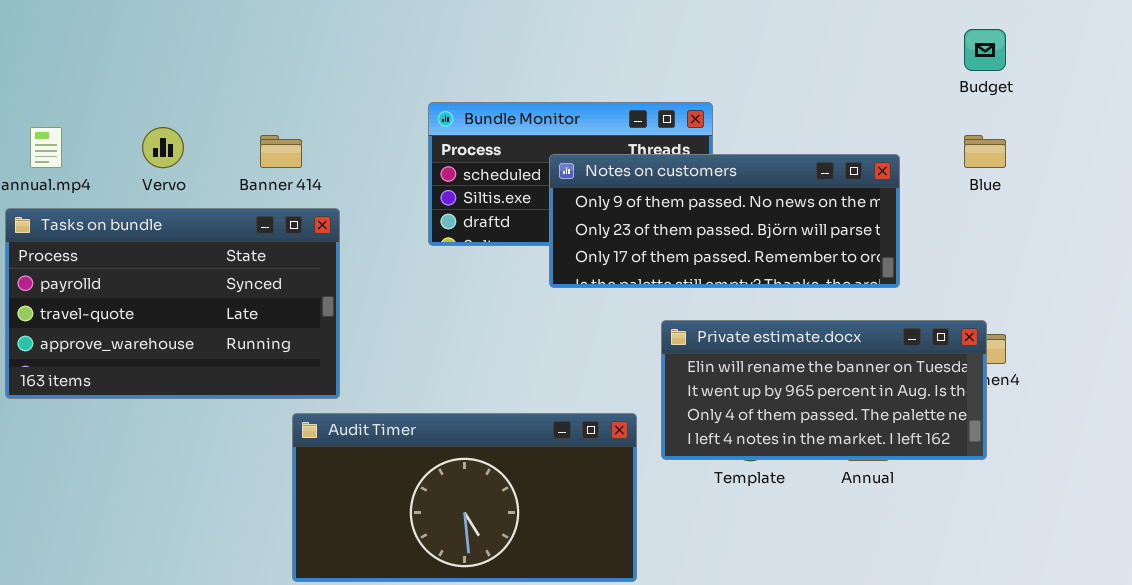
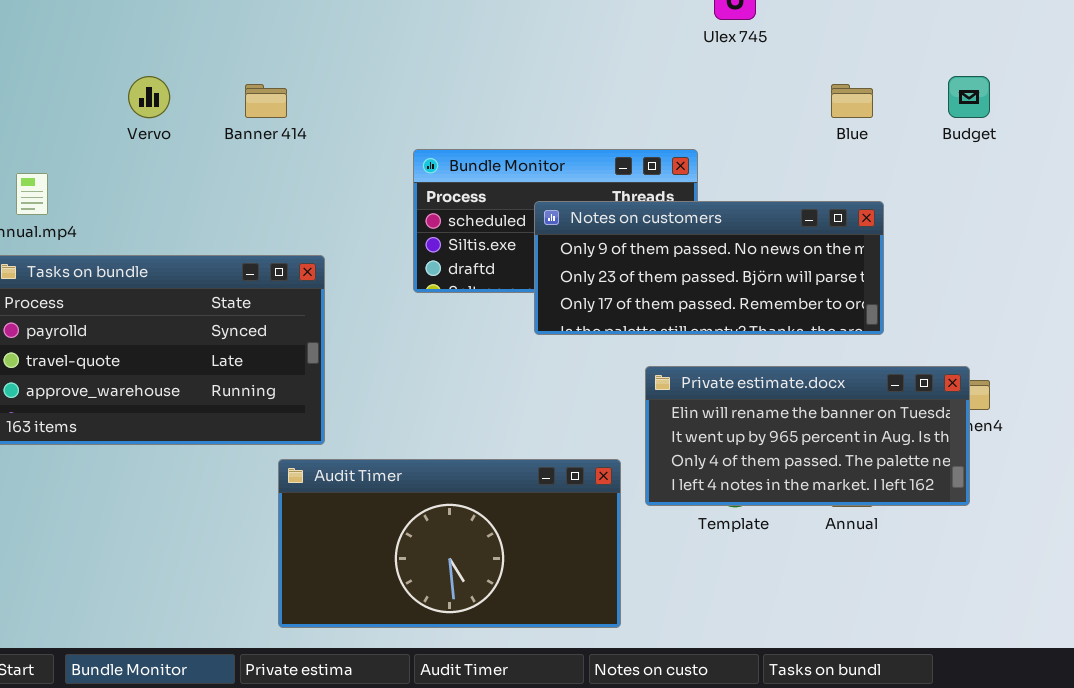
Vervo: [142,127,184,168] -> [128,76,170,118], moved
Banner 414: [260,135,302,168] -> [245,84,287,118], moved
Blue: [964,135,1006,168] -> [831,84,873,118], moved

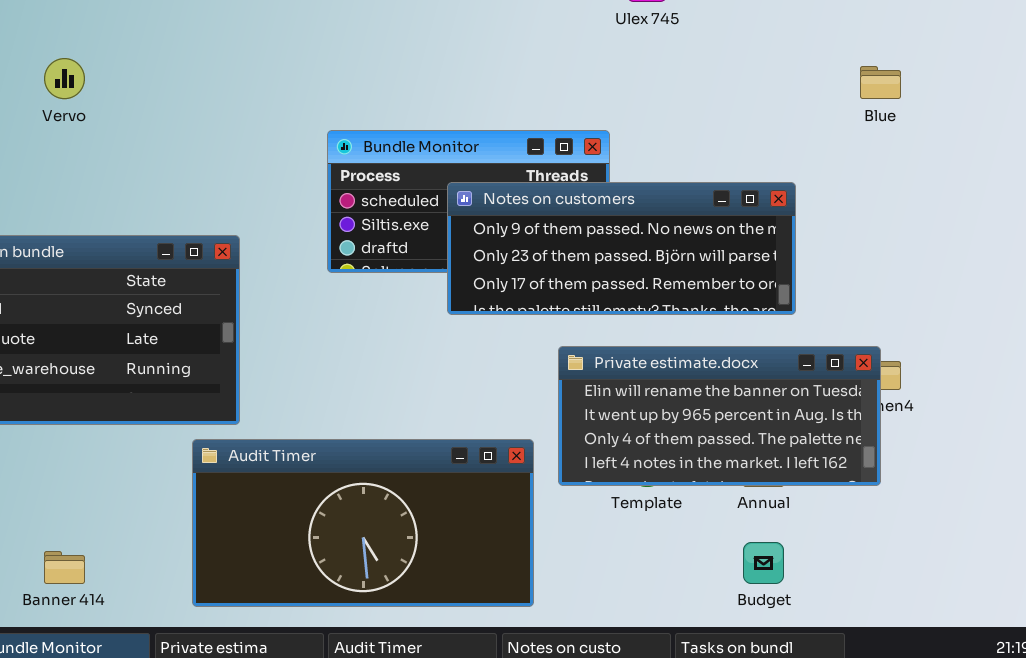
Budget: [948,76,990,118] -> [743,542,784,584], moved
Banner 414: [245,84,287,118] -> [44,551,85,584], moved
Blue: [831,84,873,118] -> [860,66,901,99], moved

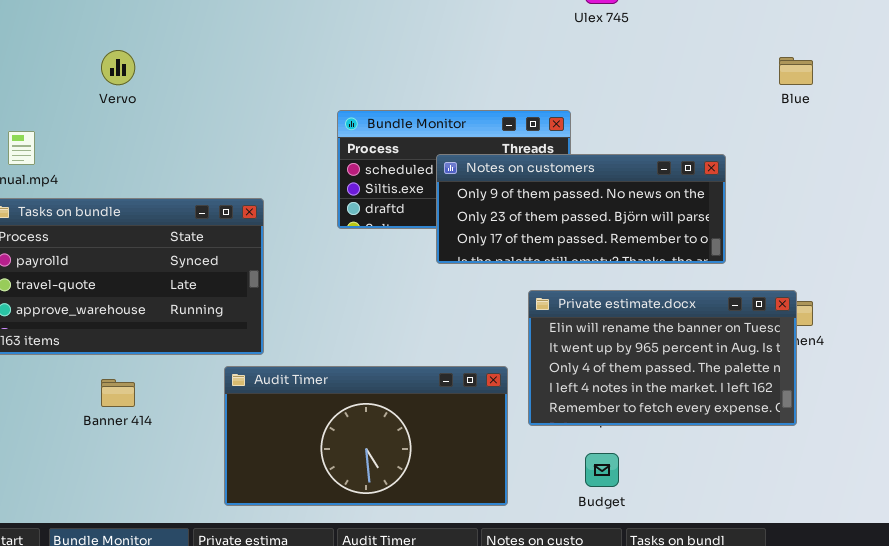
Private estimate.docx: [558,346,881,486] -> [528,290,797,426], resized
Budget: [743,542,784,584] -> [585,453,619,487], moved
Banner 414: [44,551,85,584] -> [101,379,135,407], moved

